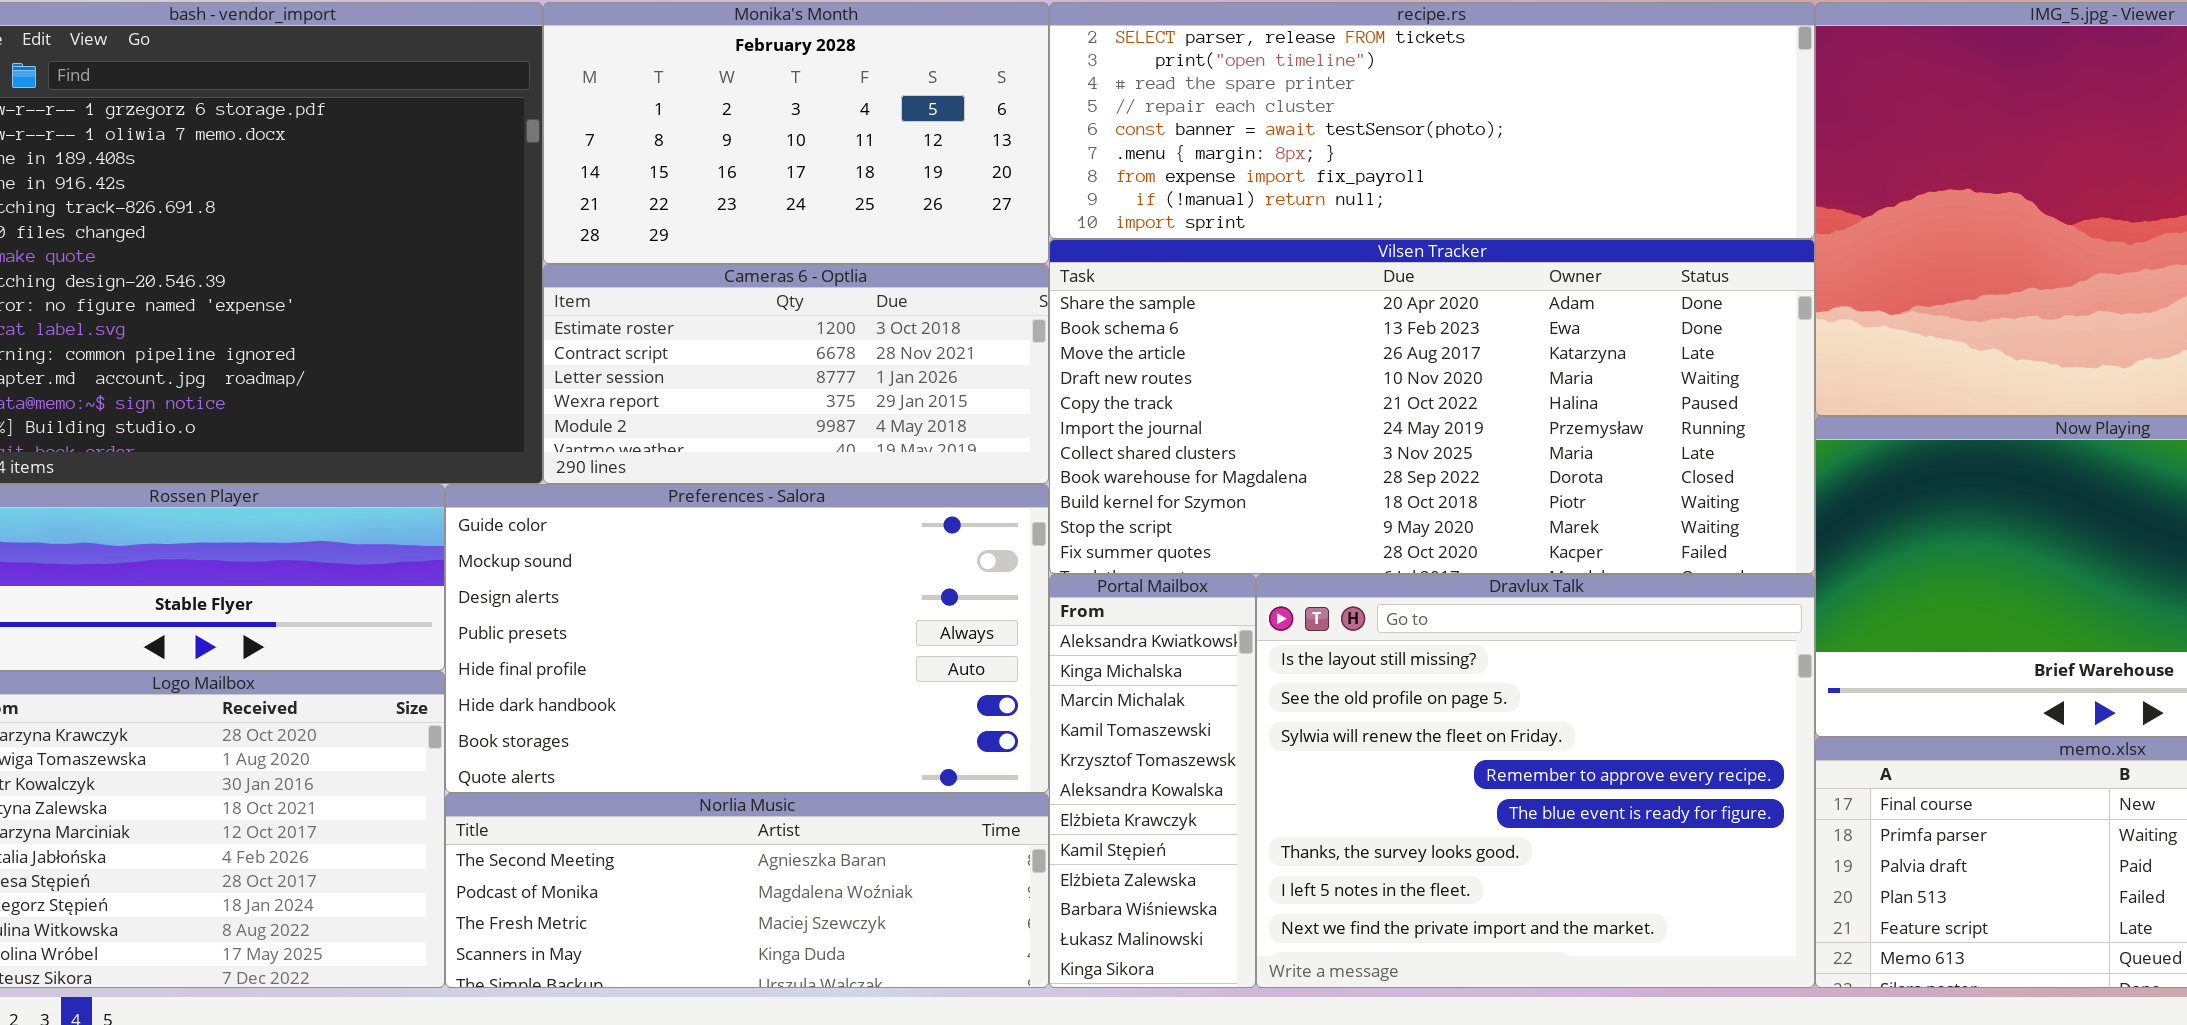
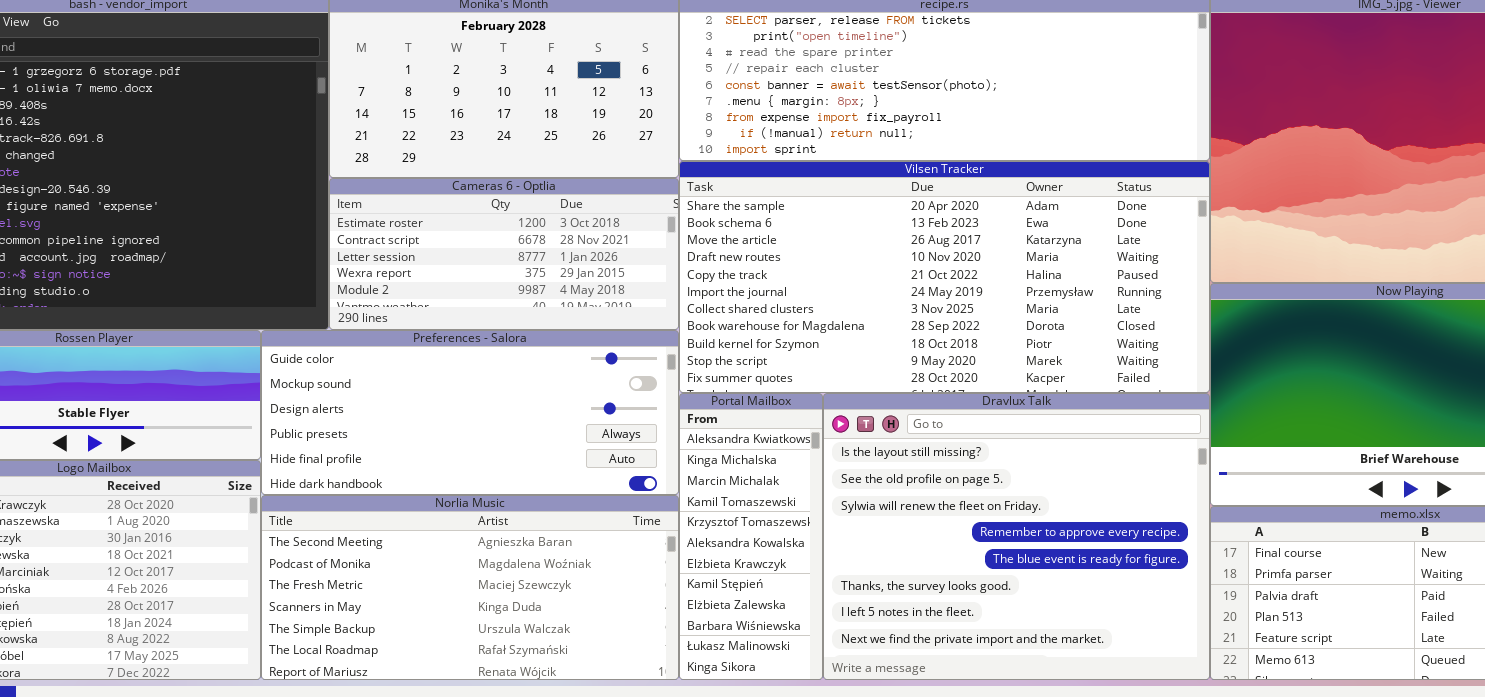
Preferences - Salora: [445,484,1049,793] -> [261,330,679,495], resized
Norlia Music: [445,793,1049,988] -> [261,495,679,680], resized

